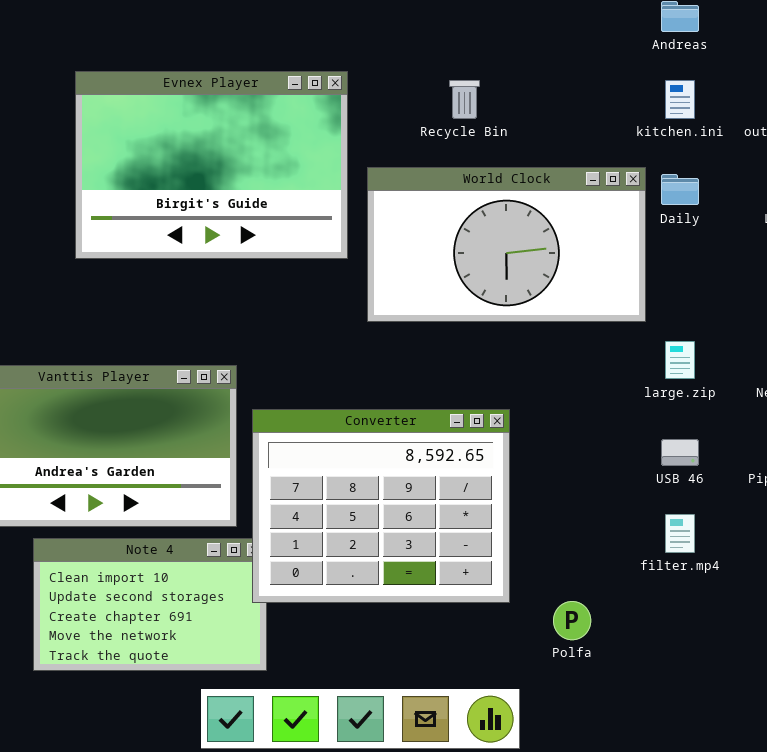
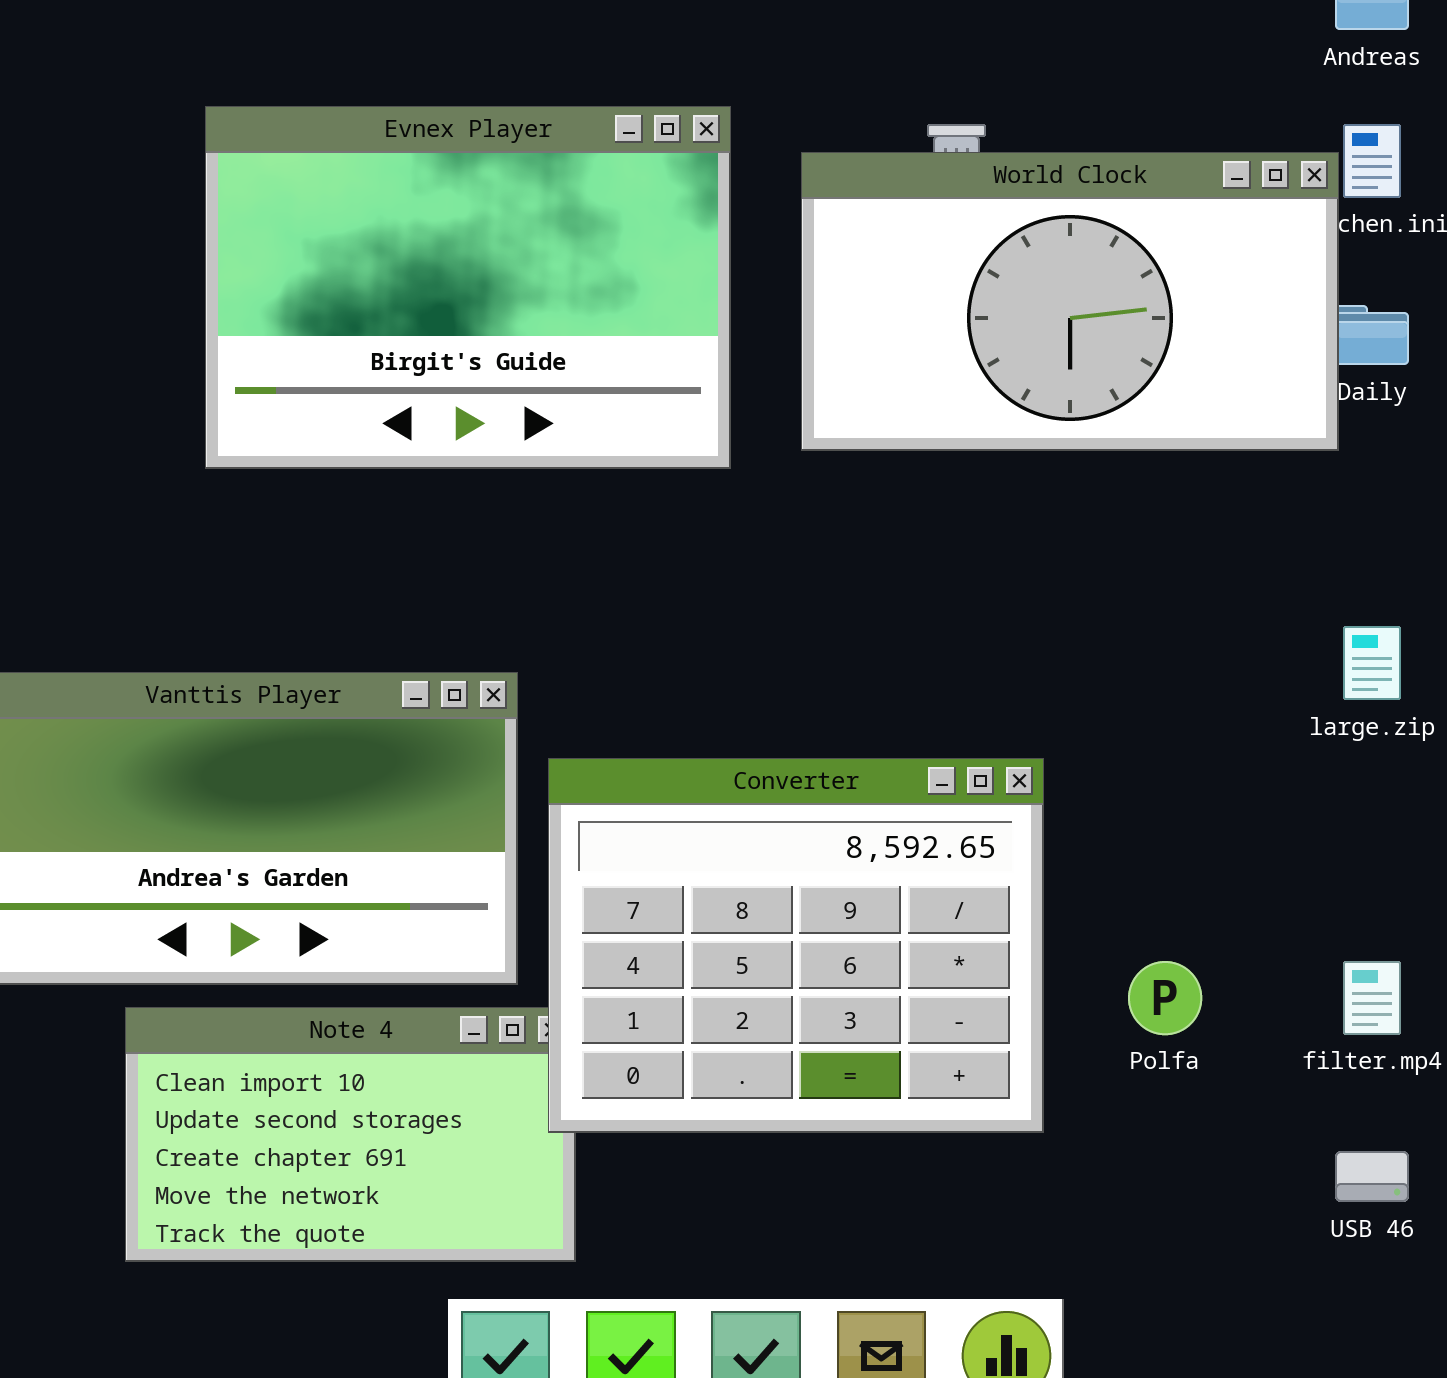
World Clock: [367,167,646,322] -> [801,152,1339,451], moved
USB 46: [661,439,699,466] -> [1335,1151,1409,1202], moved
Polfa: [553,601,591,640] -> [1128,961,1202,1035], moved

